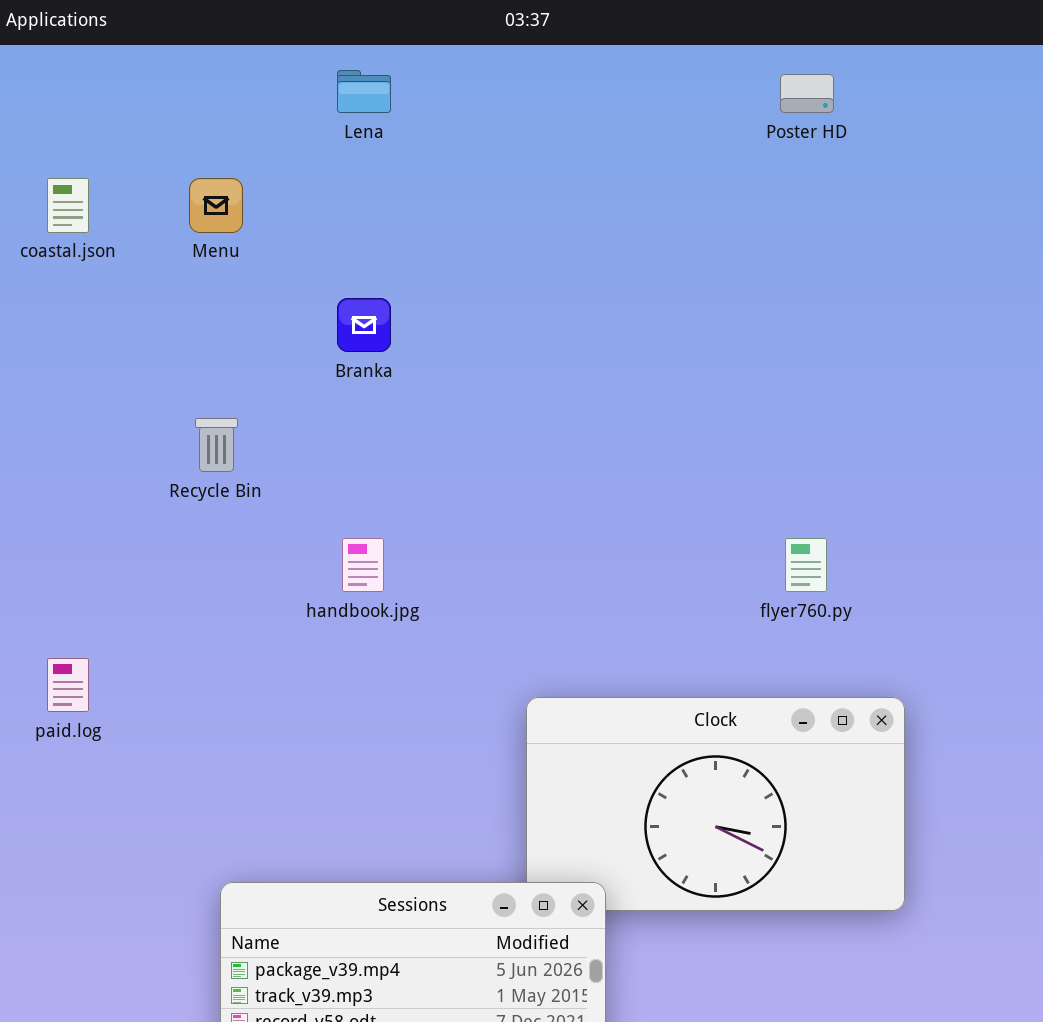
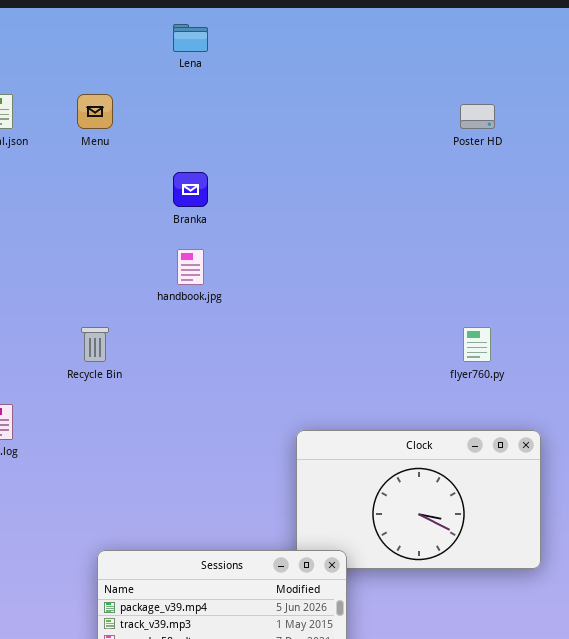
Poster HD: [780,74,834,113] -> [460,104,495,129], moved
Recycle Bin: [195,418,238,472] -> [81,327,109,362], moved
handbook.jpg: [342,538,384,592] -> [177,249,204,285], moved

